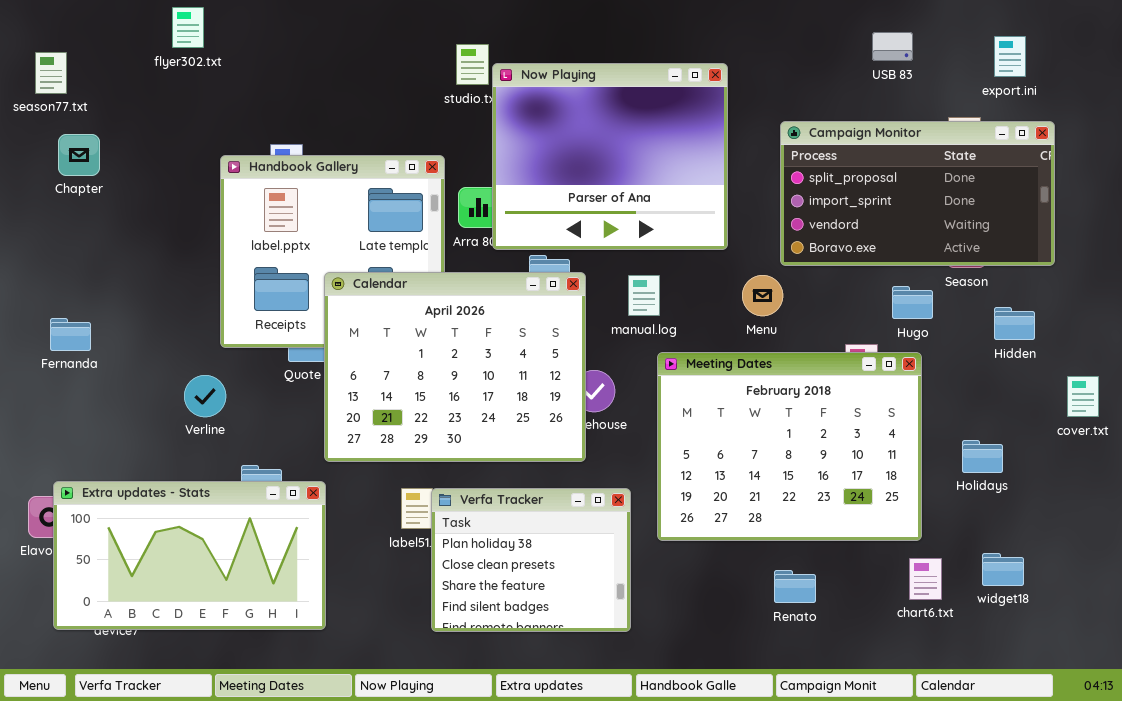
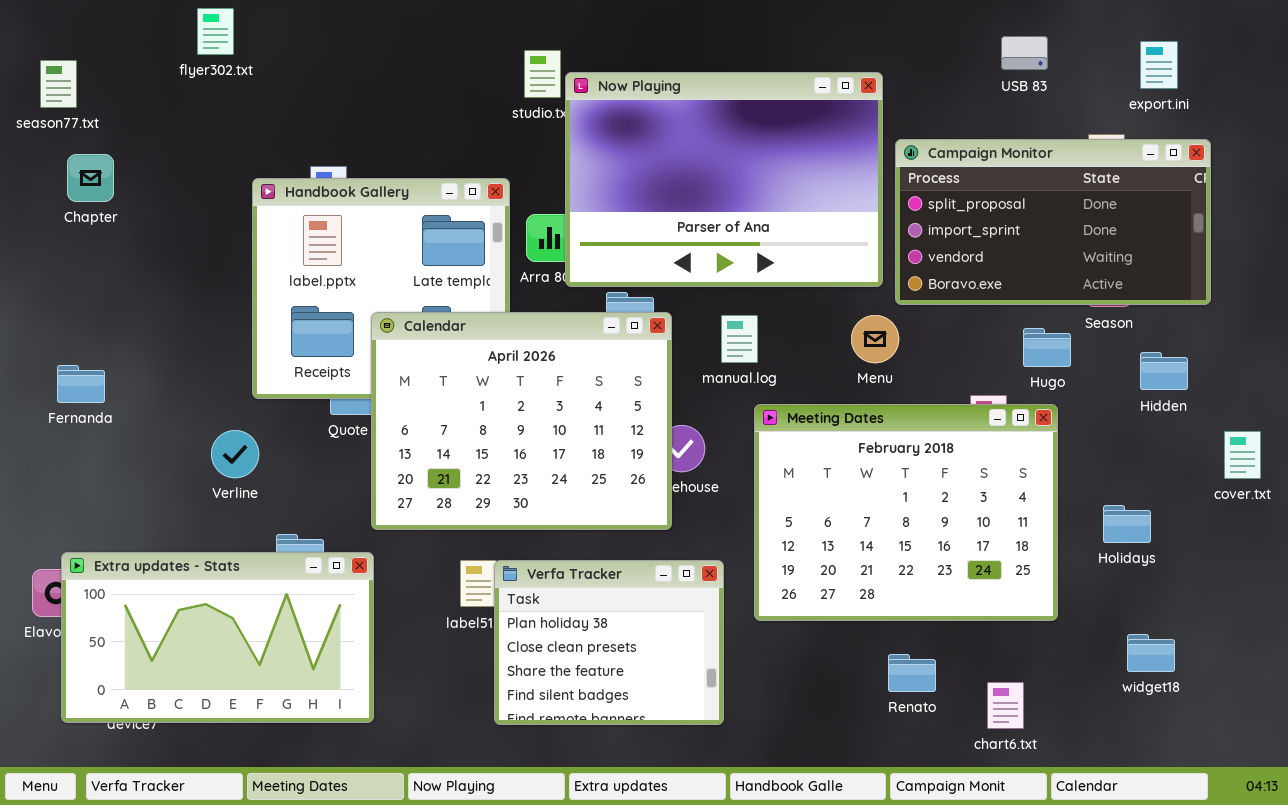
Now Playing: [492,63,728,250] -> [565,72,883,287], resized
chart6.txt: [909,558,942,600] -> [987,682,1024,729], moved

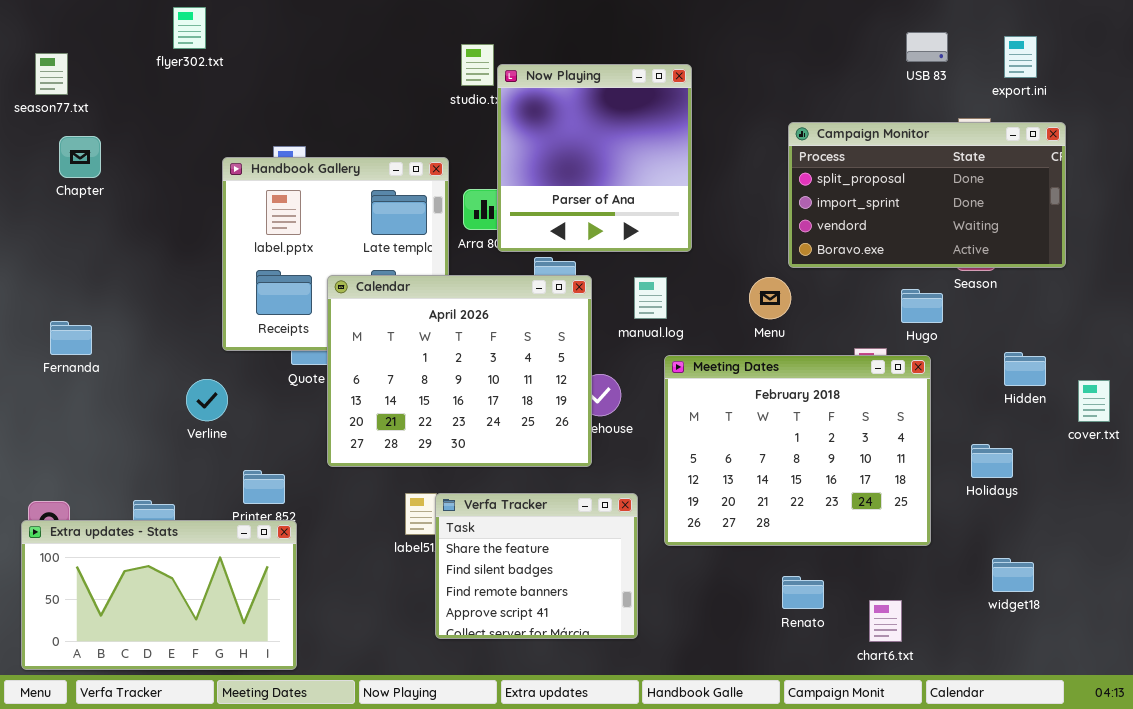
USB 83: [1001,36,1048,70] -> [906,32,948,62], moved
Now Playing: [565,72,883,287] -> [497,64,692,252], resized
Hidden: [1140,352,1188,390] -> [1004,352,1046,386], moved
Extra updates - Stats: [61,552,374,723] -> [21,520,297,670], moved
Verfa Tracker: [494,560,724,725] -> [435,493,638,639], scrolled down 2 rows

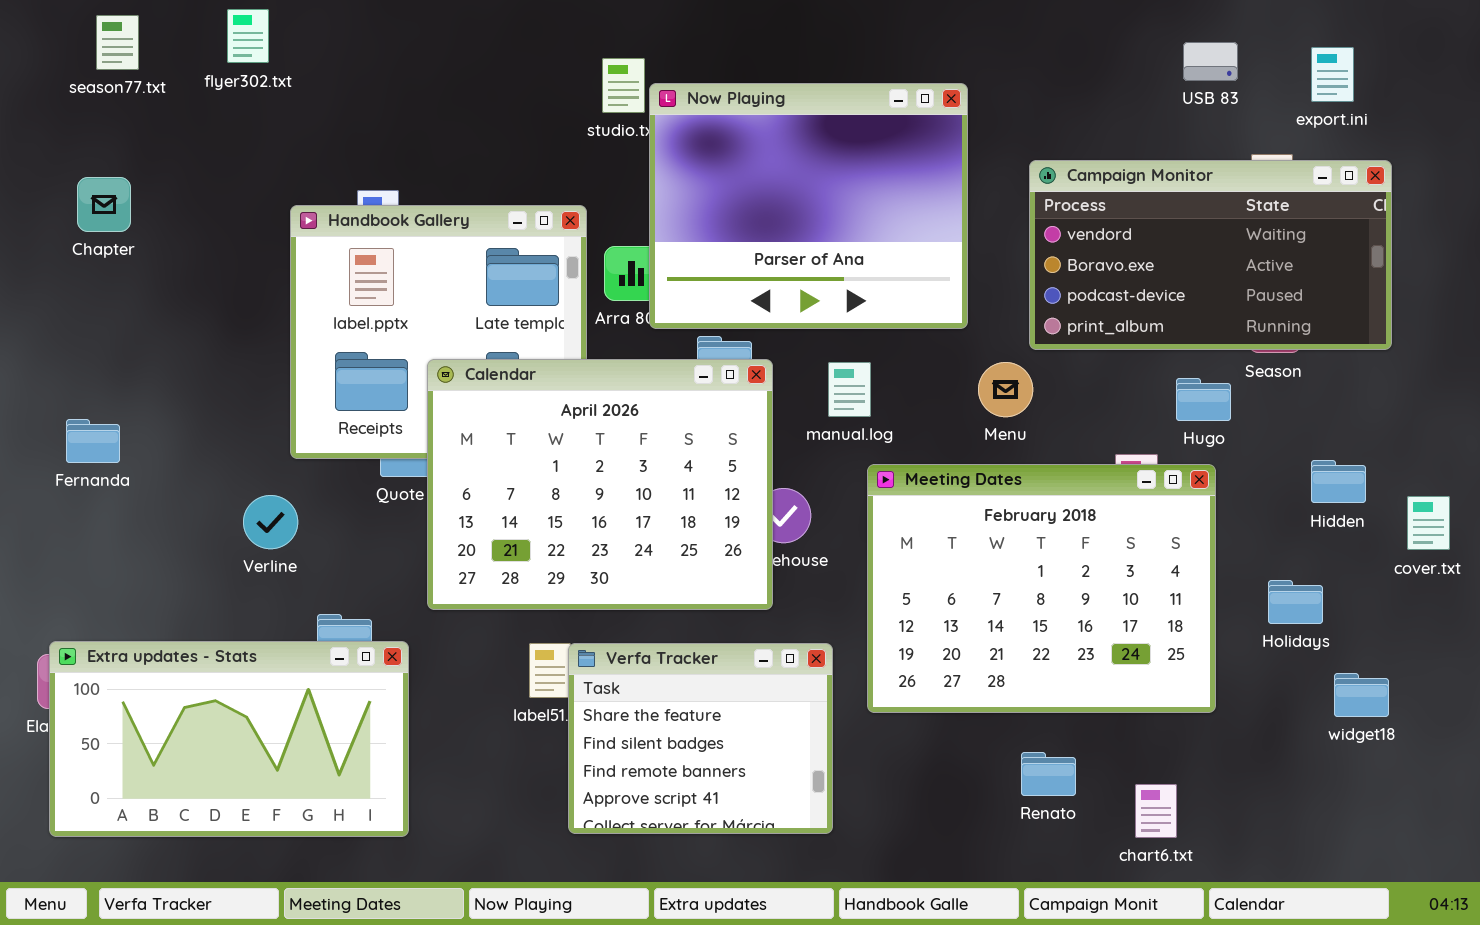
season77.txt: [35,53,68,95] -> [96,15,139,70], moved
Now Playing: [497,64,692,252] -> [649,83,968,329], resized
Campaign Monitor: [788,122,1066,268] -> [1029,160,1392,350], scrolled down 2 rows
Extra updates - Stats: [21,520,297,670] -> [49,641,409,837], moved
widget18: [992,558,1034,592] -> [1334,673,1389,717], moved

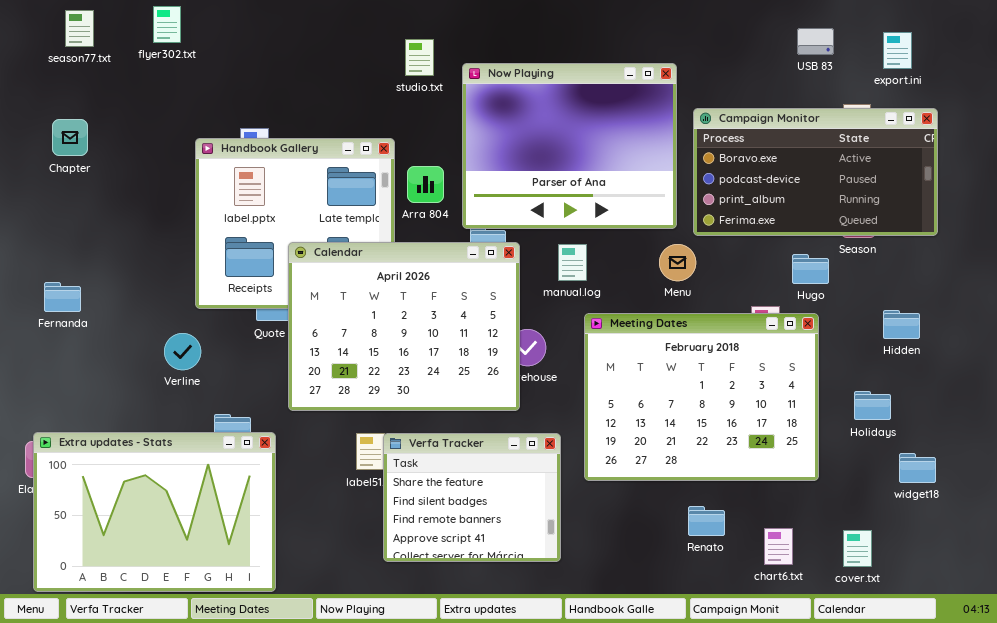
Now Playing: [649,83,968,329] -> [462,63,677,229], moved
Campaign Monitor: [1029,160,1392,350] -> [693,108,938,236], scrolled down 1 row
cover.txt: [1407,496,1450,550] -> [843,530,872,567], moved
Extra updates - Stats: [49,641,409,837] -> [33,432,276,592], resized

